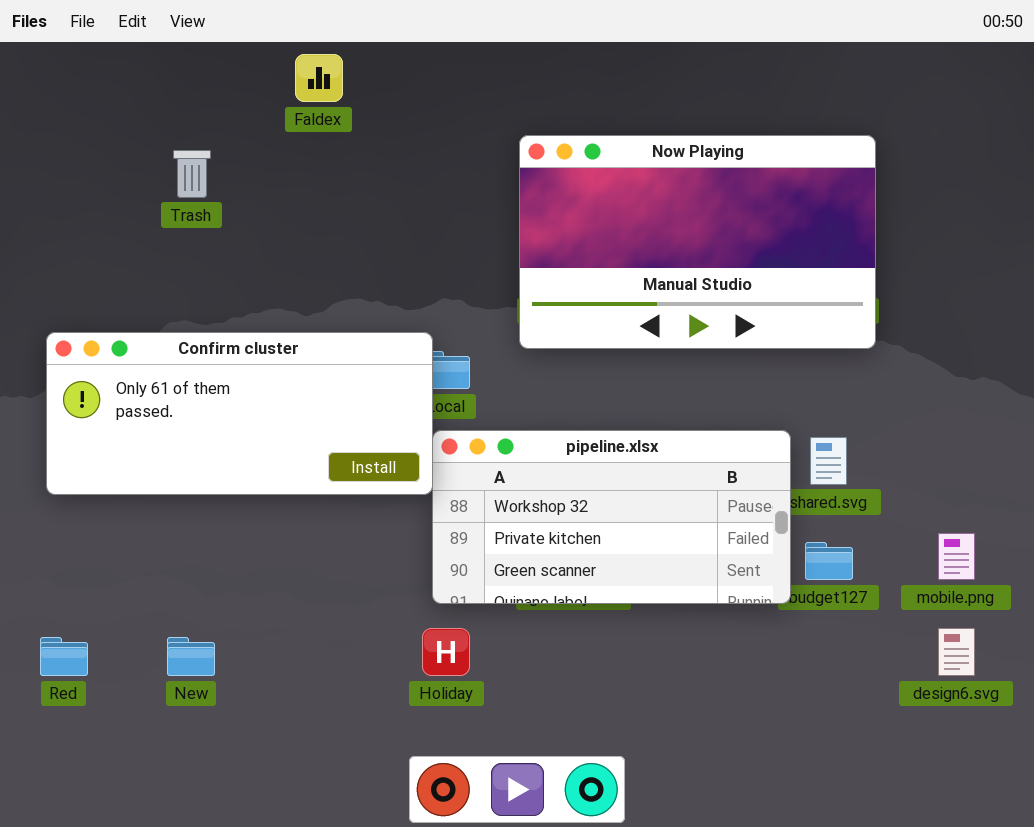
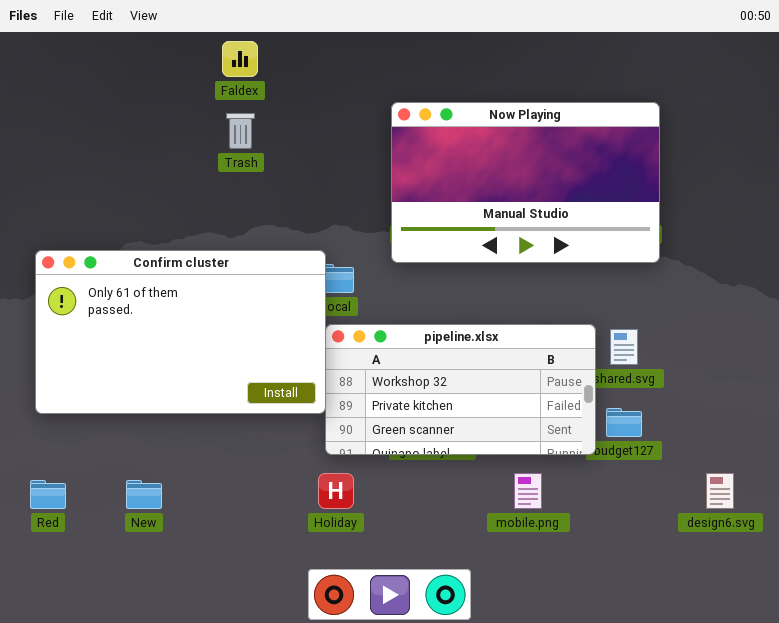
Trash: [173,150,211,198] -> [226,113,255,149], moved
Confirm cluster: [46,332,433,495] -> [35,250,326,414], resized
mobile.png: [938,533,975,580] -> [514,473,542,509], moved

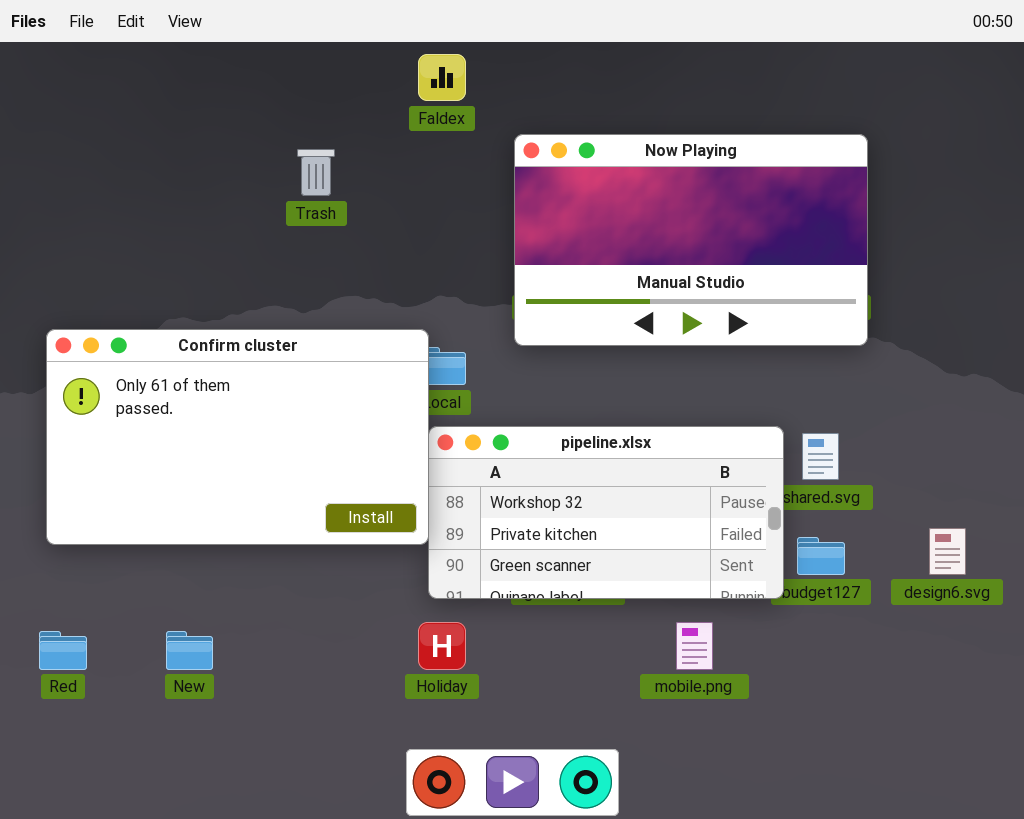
Faldex: [222,41,258,77] -> [418,54,466,101], moved
design6.svg: [706,473,734,509] -> [929,528,966,575], moved

